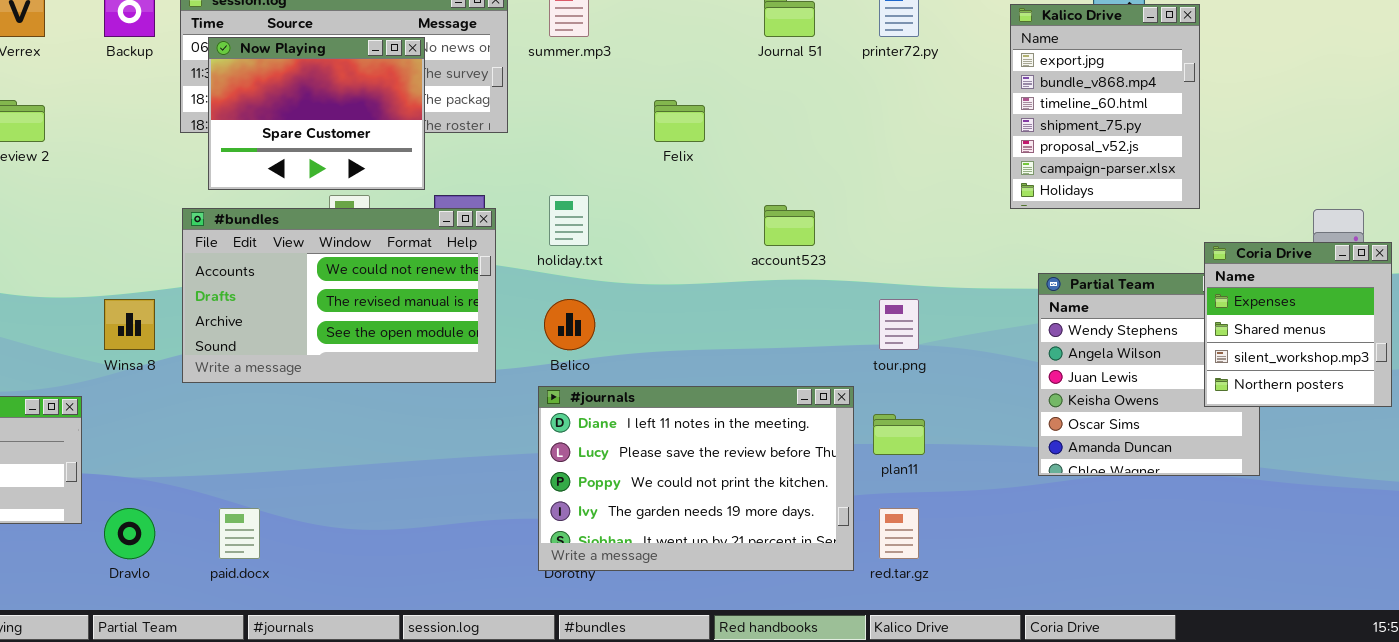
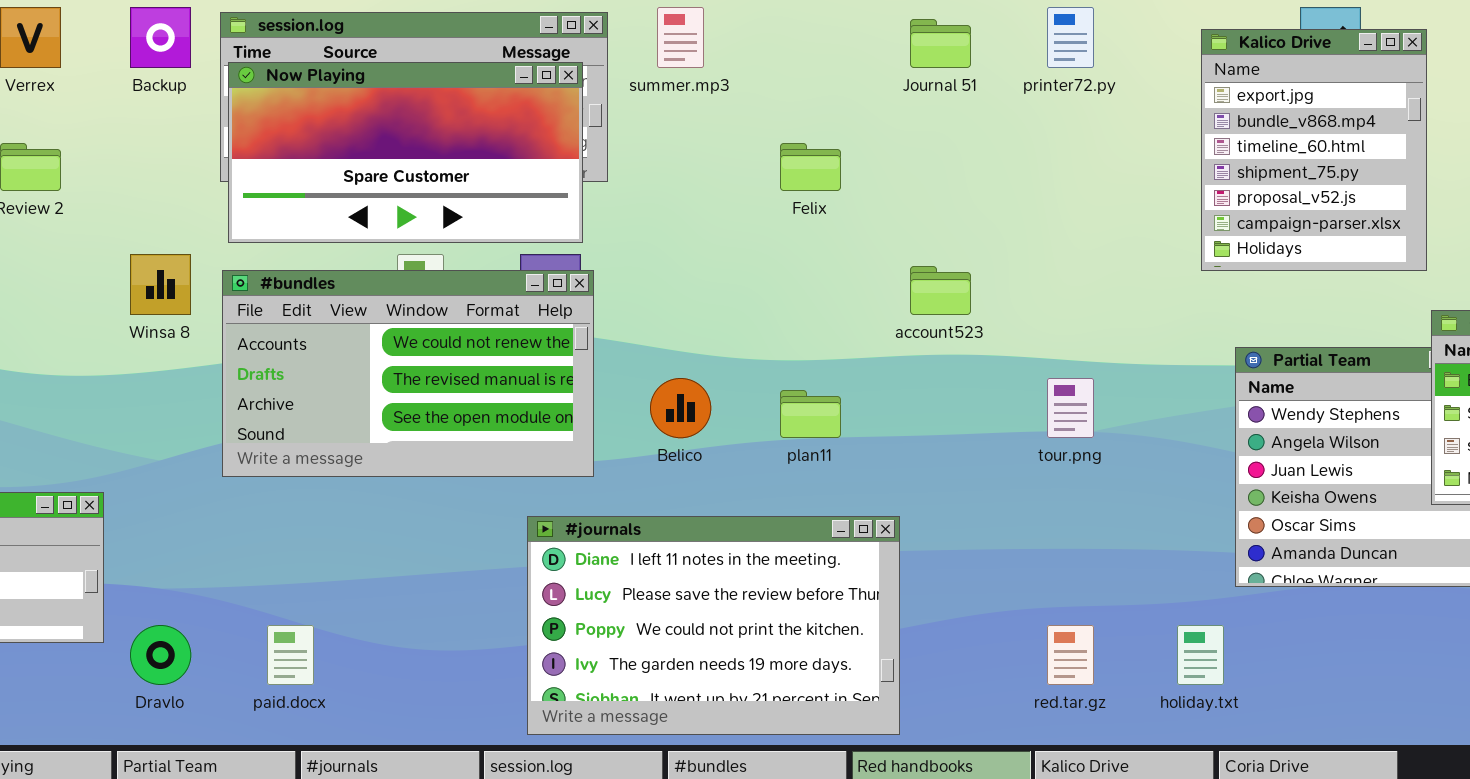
Now Playing: [208,37,425,190] -> [228,62,583,243], moved, resized
holiday.txt: [549,195,589,246] -> [1177,625,1224,685], moved
Winsa 8: [104,299,155,350] -> [130,254,191,315], moved
#journals: [538,386,854,571] -> [527,516,900,735], moved
plan11: [873,414,925,455] -> [780,390,841,438], moved

